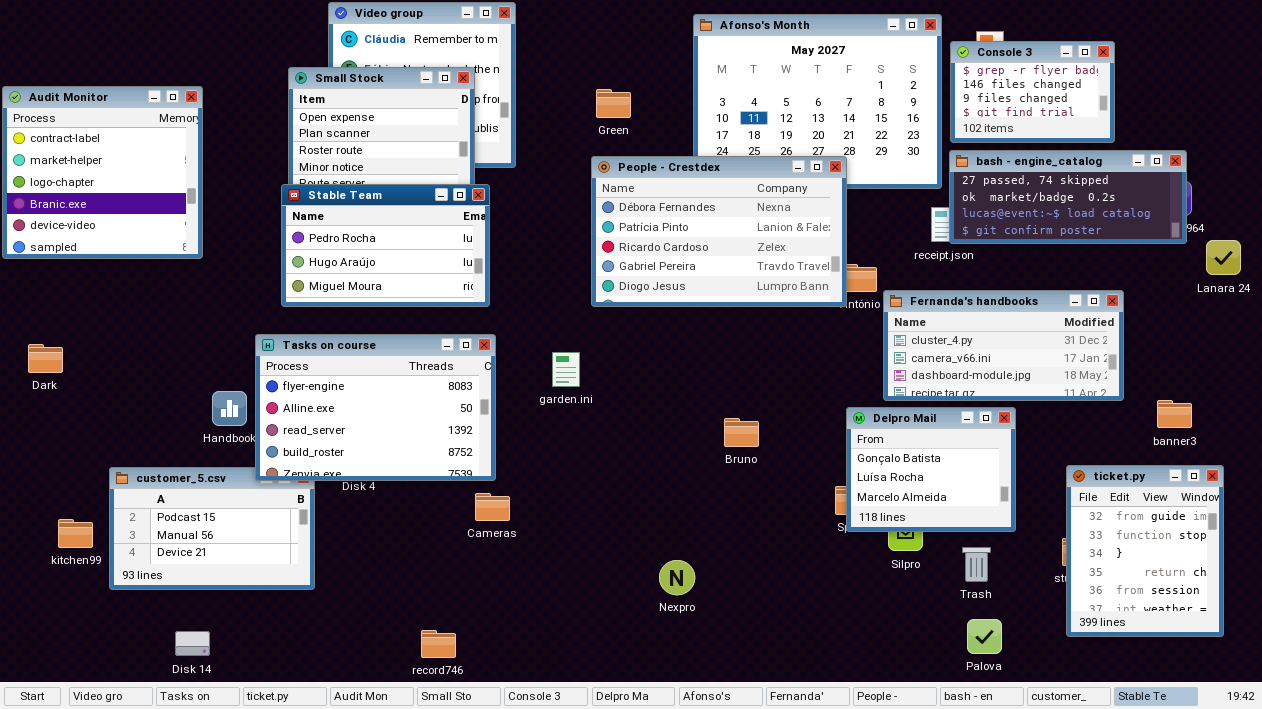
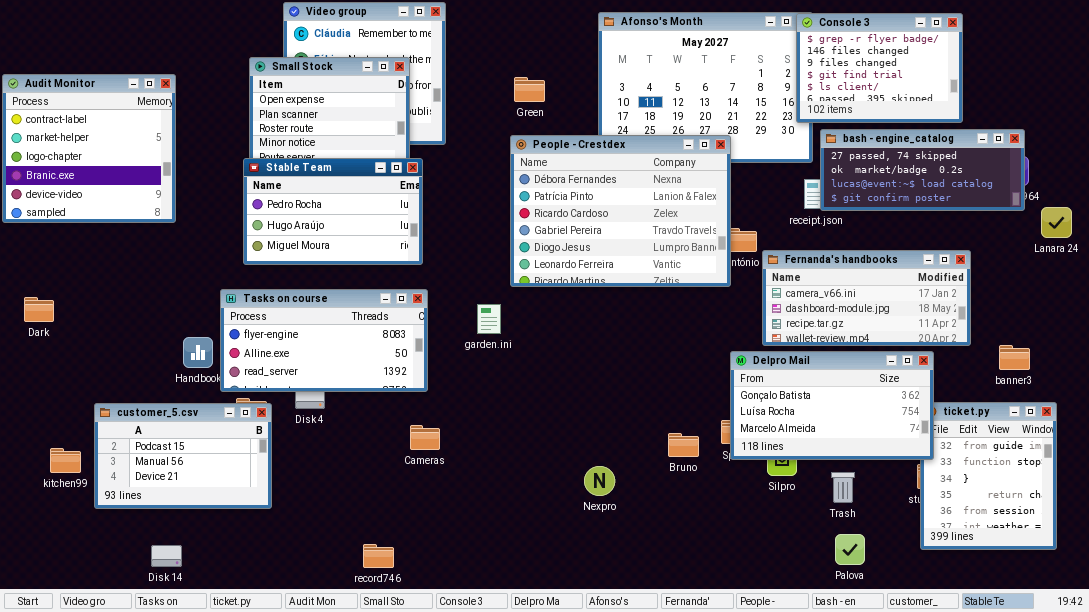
Console 3: [950,41,1115,143] -> [796,13,963,123], resized
People - Crestdex: [591,156,847,307] -> [510,135,731,287], resized
Fernanda's handbooks: [883,290,1124,401] -> [762,250,971,346], scrolled down 1 row
Tasks on course: [255,334,496,481] -> [220,289,428,392], resized
Delpro Mail: [846,407,1016,532] -> [730,351,934,460], resized
Bruno: [724,418,759,447] -> [668,433,699,457], moved
Nexpro: [659,560,695,595] -> [584,466,615,496], moved

